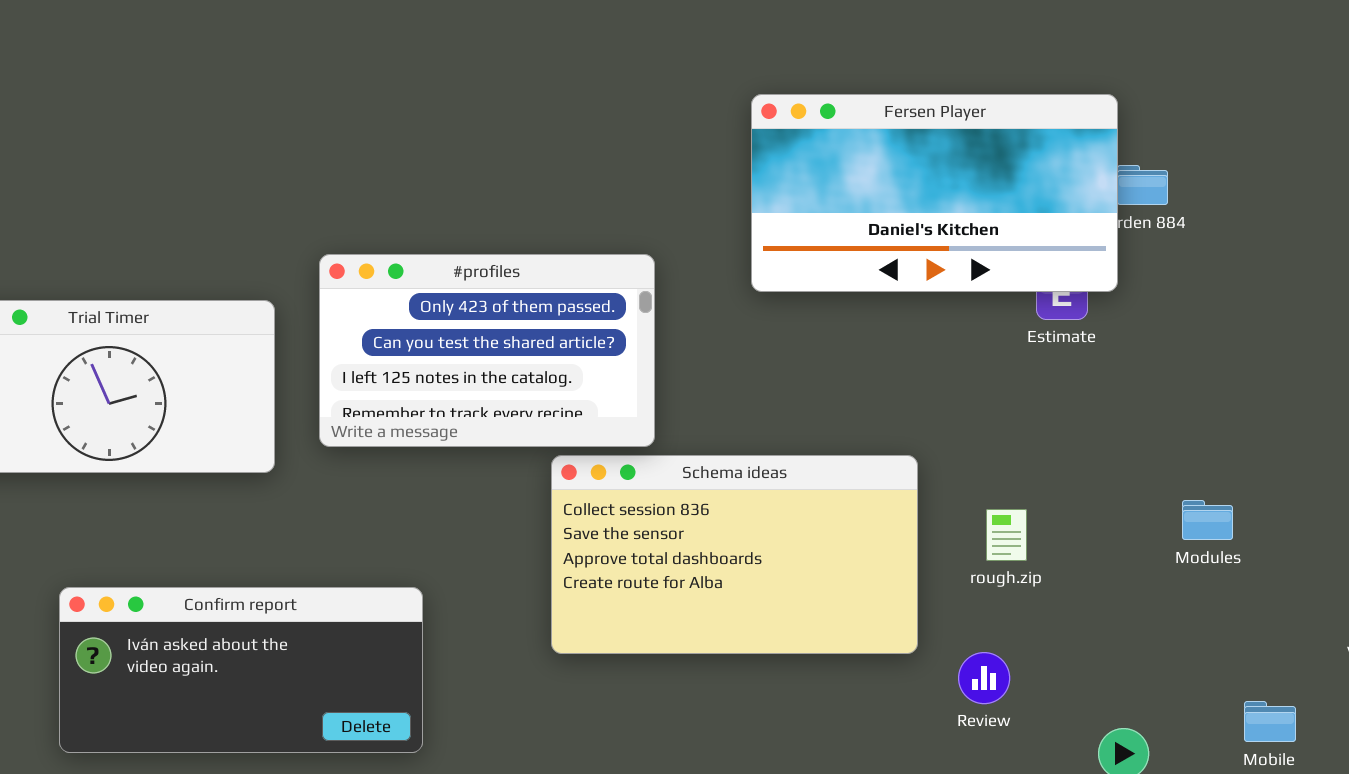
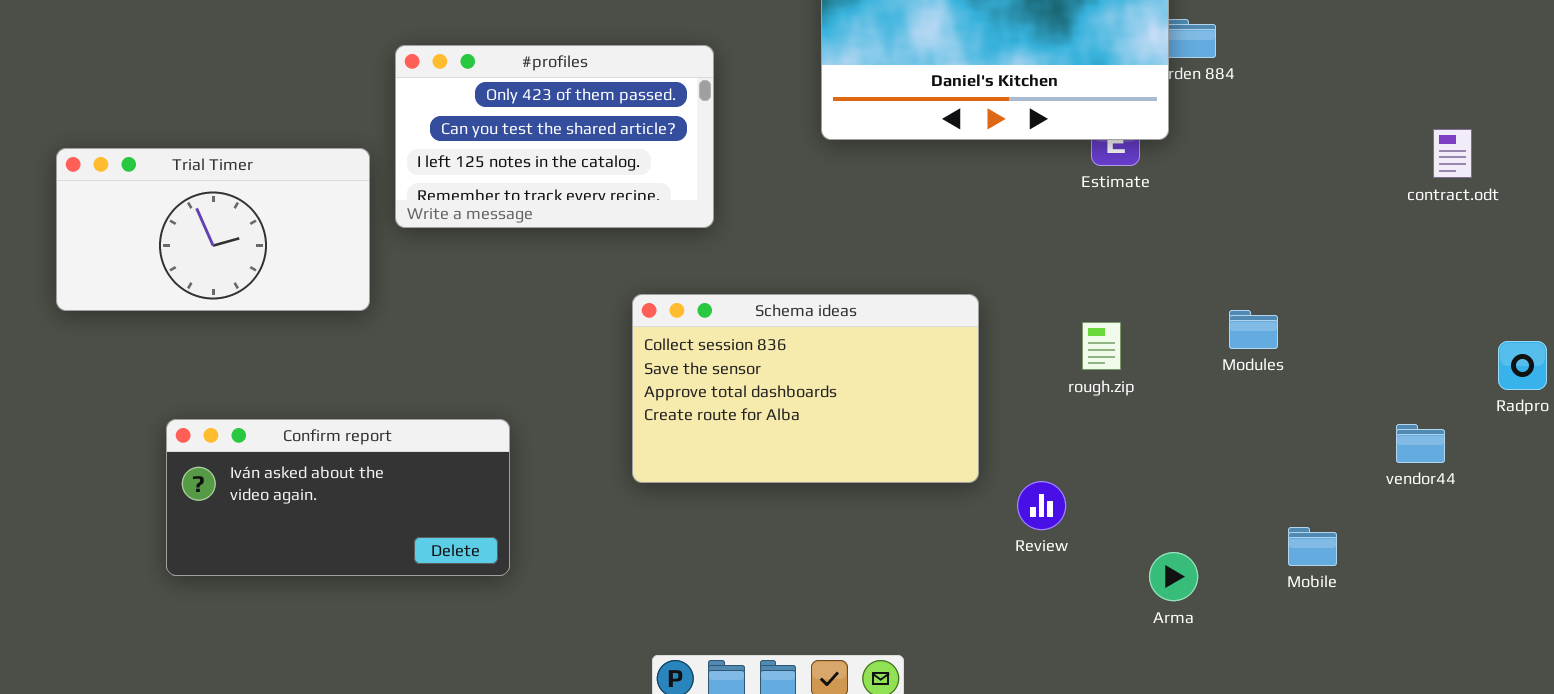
#profiles: [319,254,655,447] -> [395,45,714,228], moved
Modules: [1182,500,1233,540] -> [1229,310,1278,349], moved
rough.zip: [986,509,1027,561] -> [1082,322,1121,370], moved

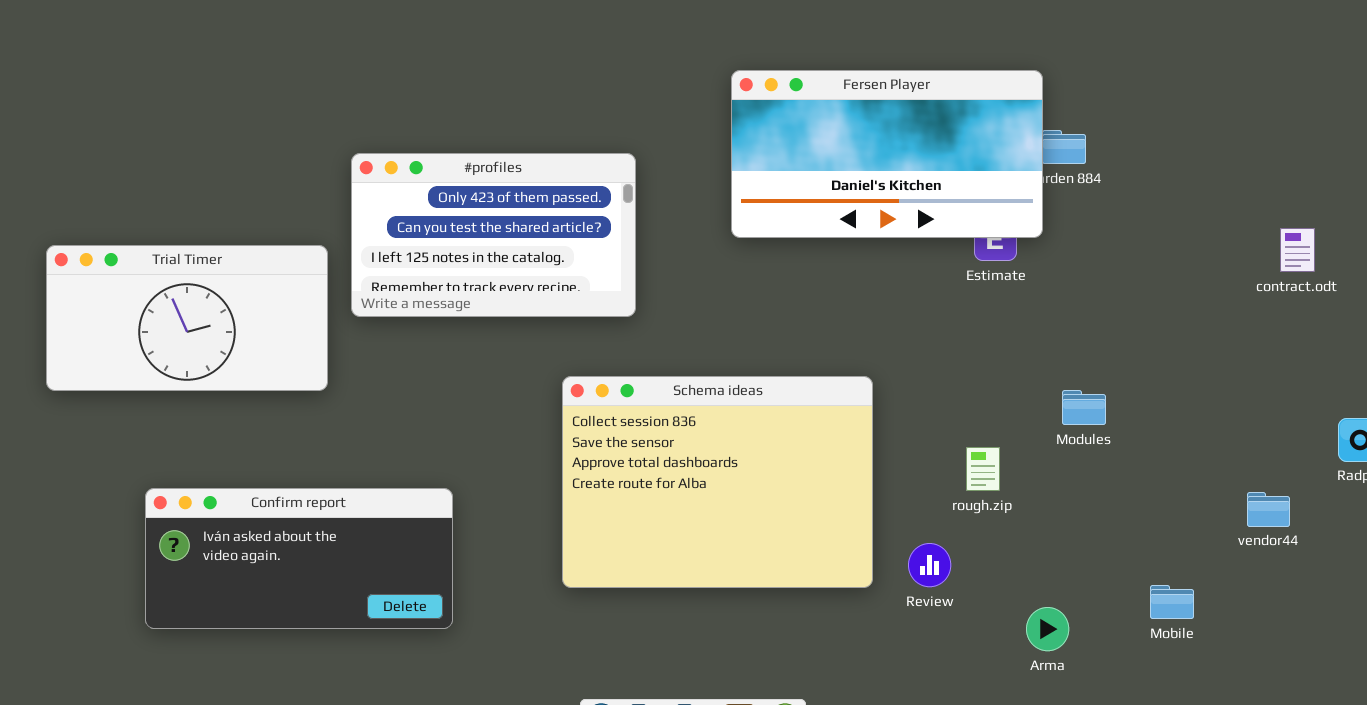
Schema ideas: [632,294,979,483] -> [562,376,873,588], resized
Modules: [1229,310,1278,349] -> [1062,390,1106,425], moved
rough.zip: [1082,322,1121,370] -> [966,447,1000,491], moved

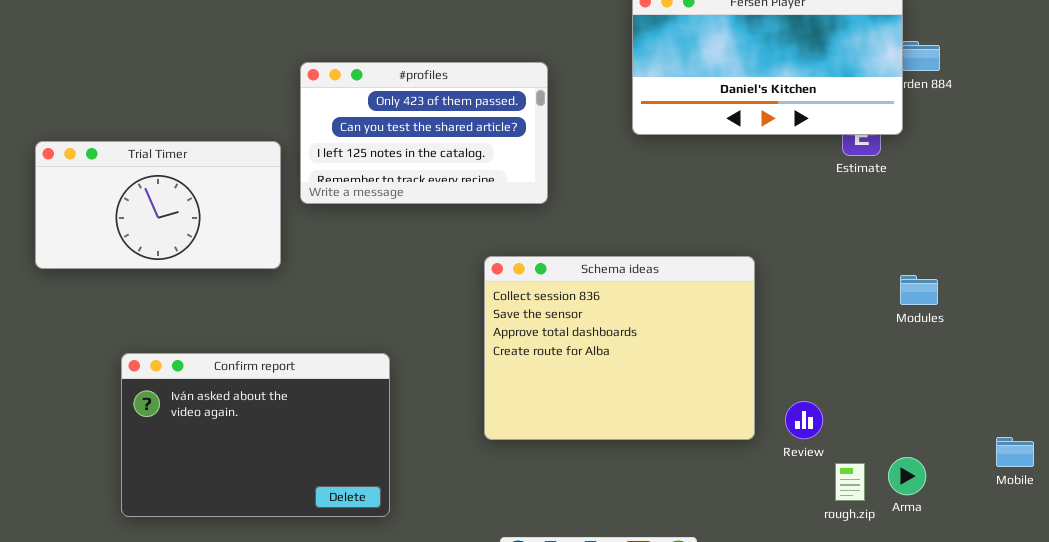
Modules: [1062,390,1106,425] -> [900,275,938,305], moved
rough.zip: [966,447,1000,491] -> [835,463,865,501], moved
Confirm report: [145,488,453,629] -> [121,353,390,517], resized

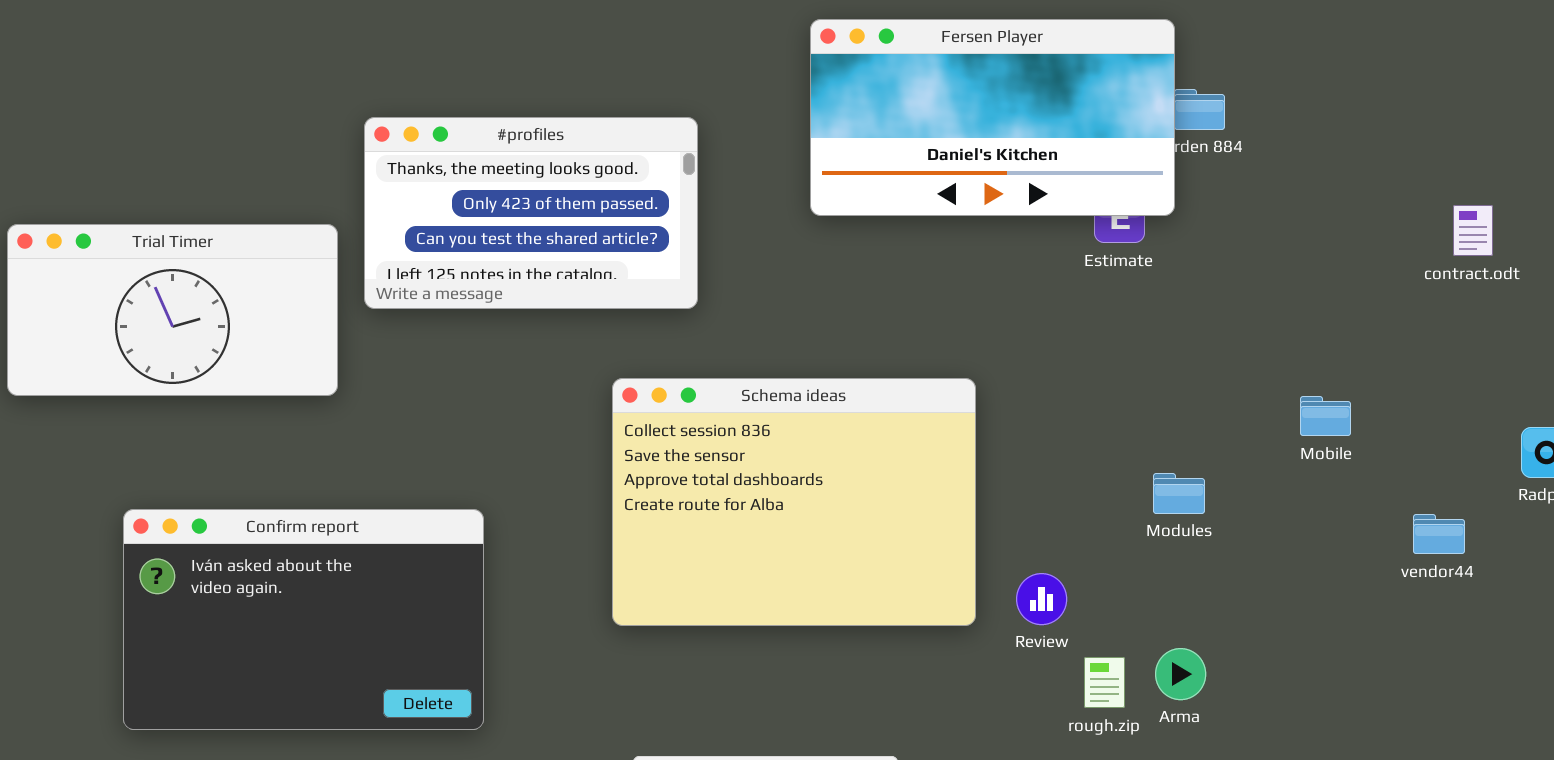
#profiles: [300,62,548,204] -> [364,117,698,309], scrolled up 1 row
Modules: [900,275,938,305] -> [1153,473,1205,514], moved
Mobile: [996,437,1034,467] -> [1300,396,1351,436], moved

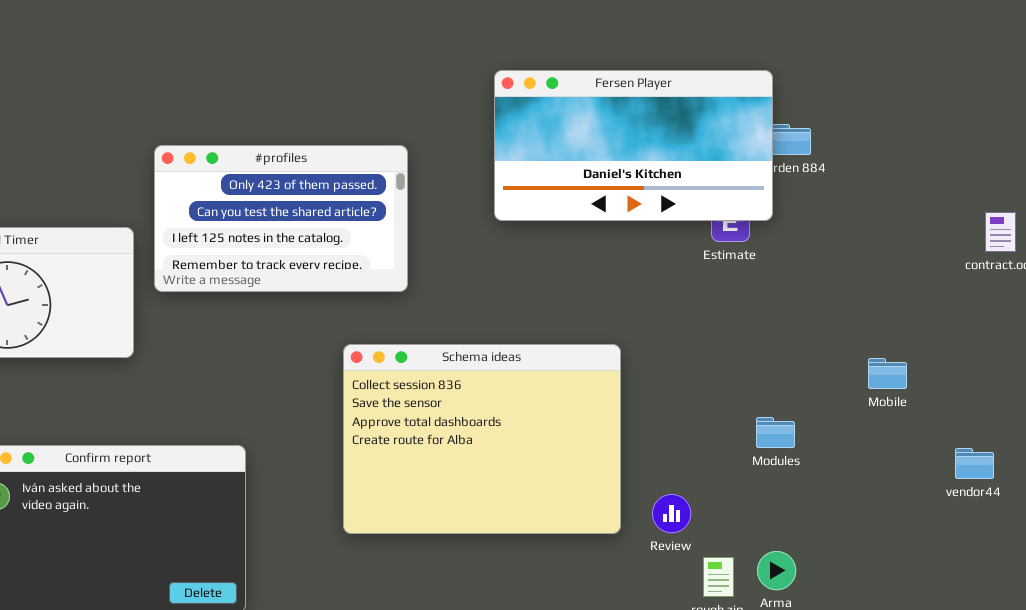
#profiles: [364,117,698,309] -> [154,145,408,292], scrolled down 1 row

